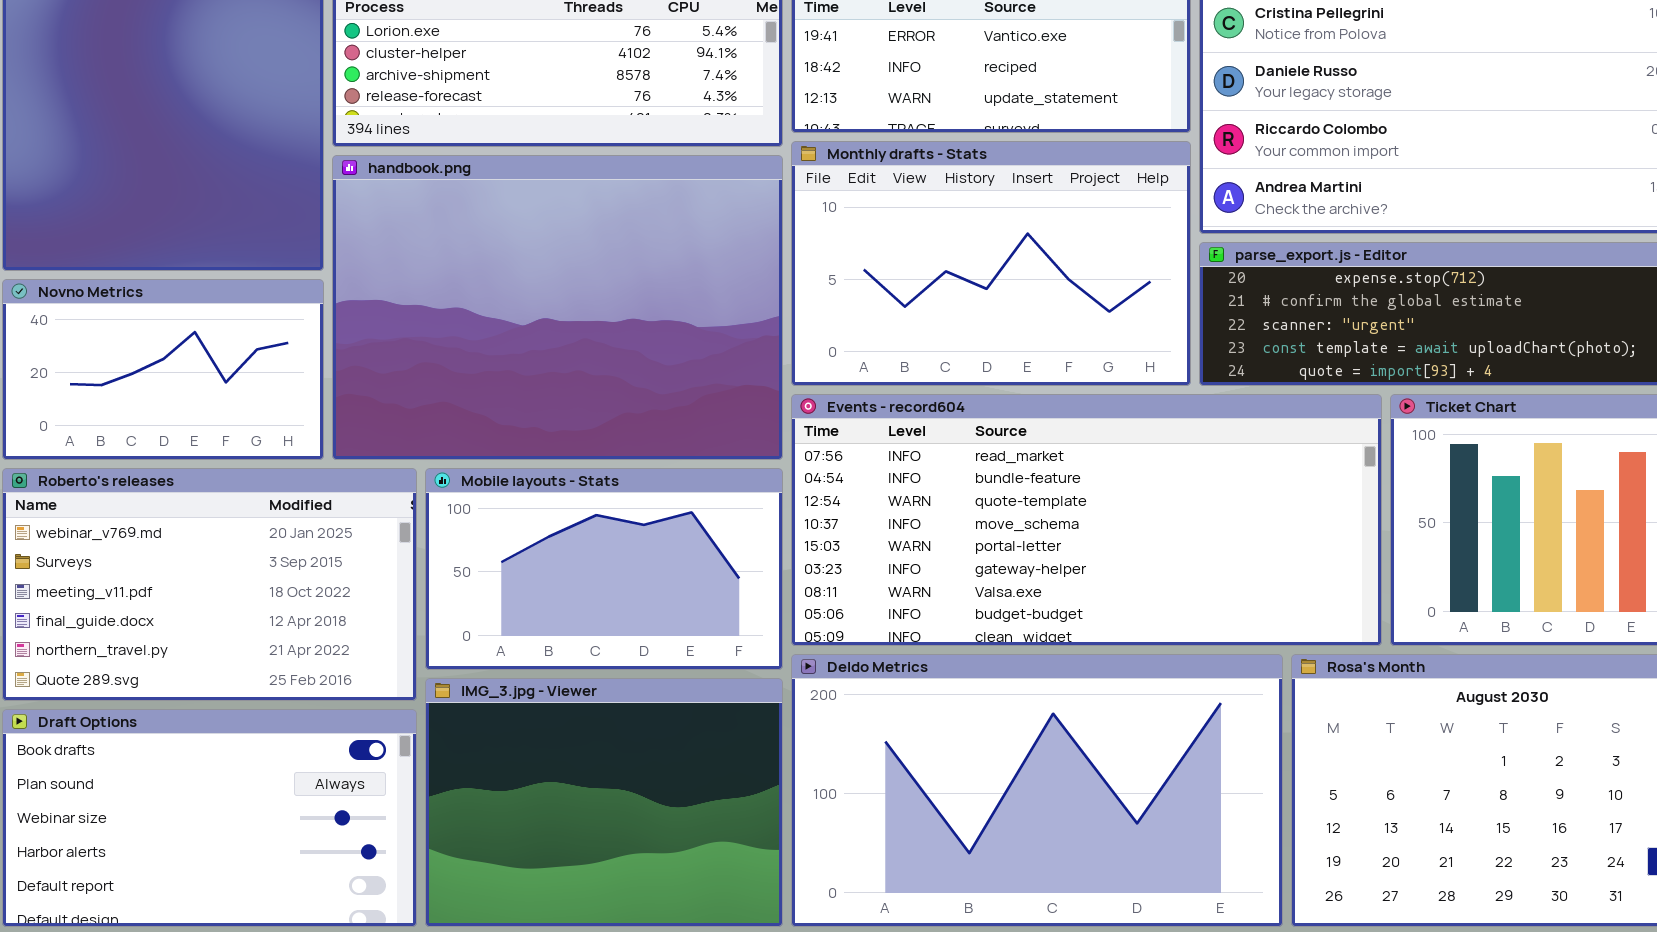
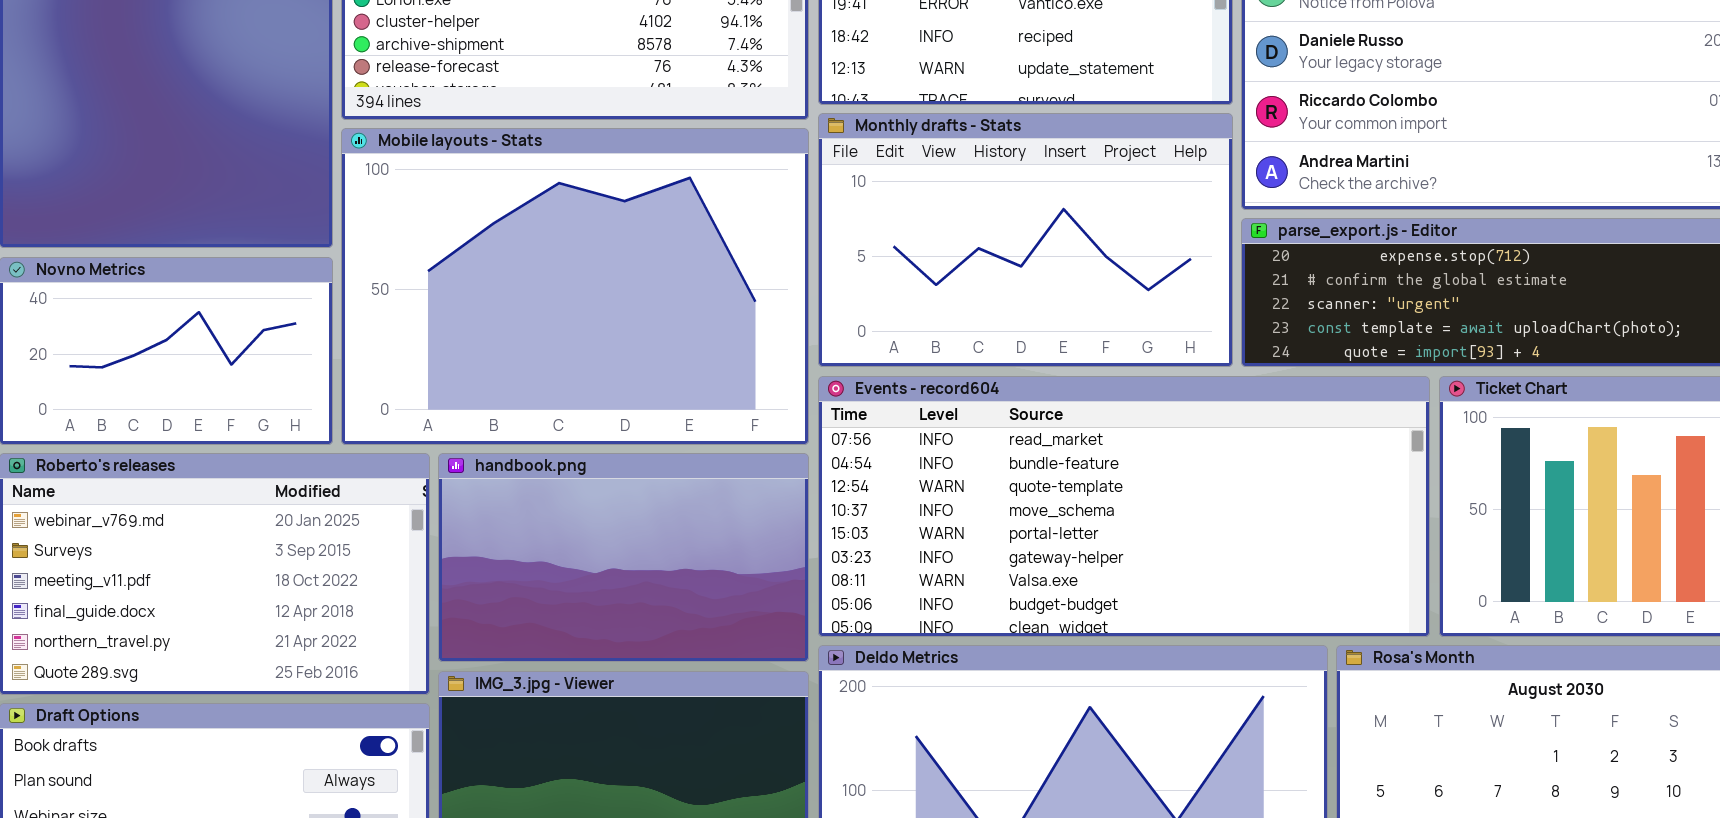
handbook.png: [332,155,783,460] -> [438,453,809,662], moved, resized
Mobile layouts - Stats: [425,468,783,670] -> [341,128,809,445], moved, resized

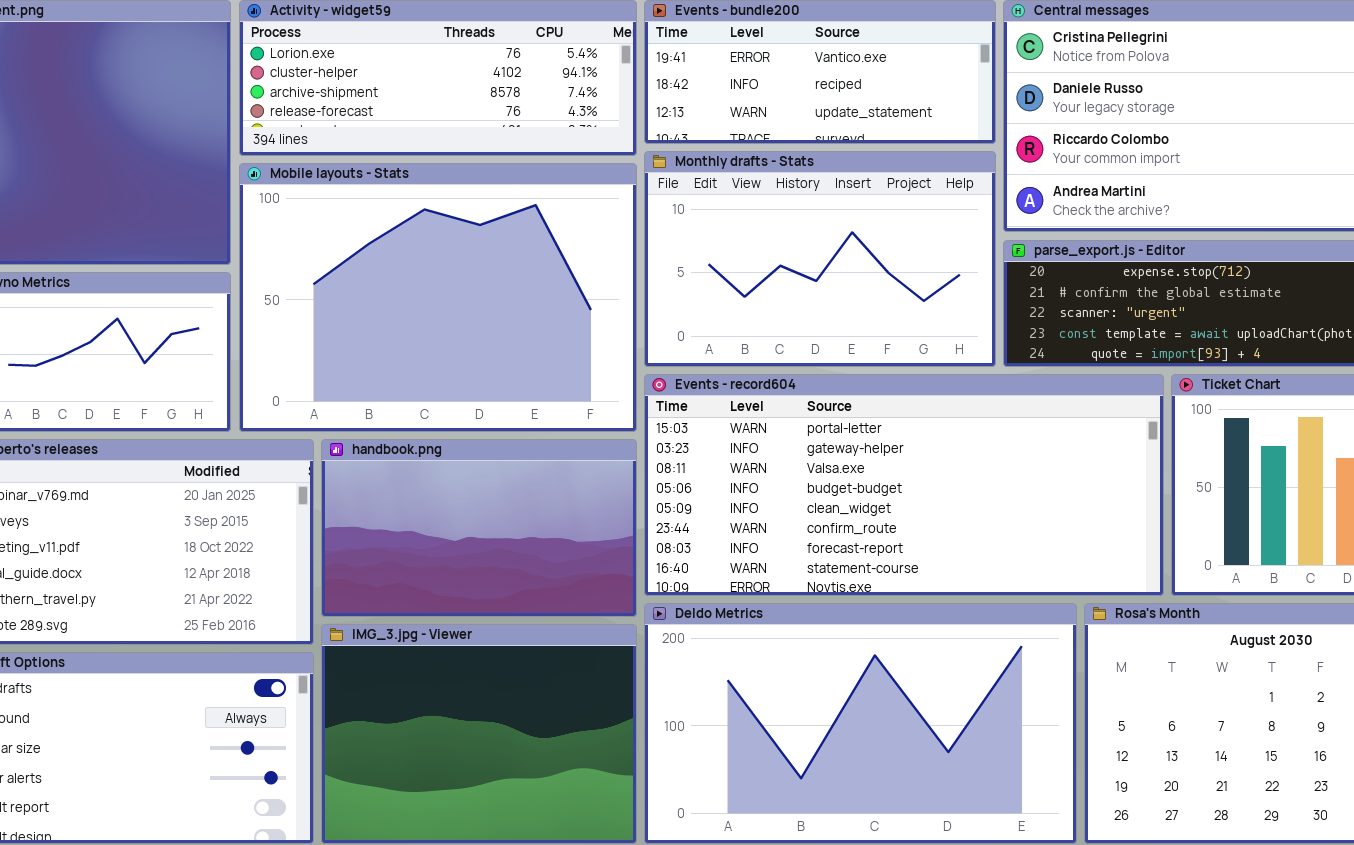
Events - record604: [818,376,1430,637] -> [644,374,1164,596], scrolled down 4 rows

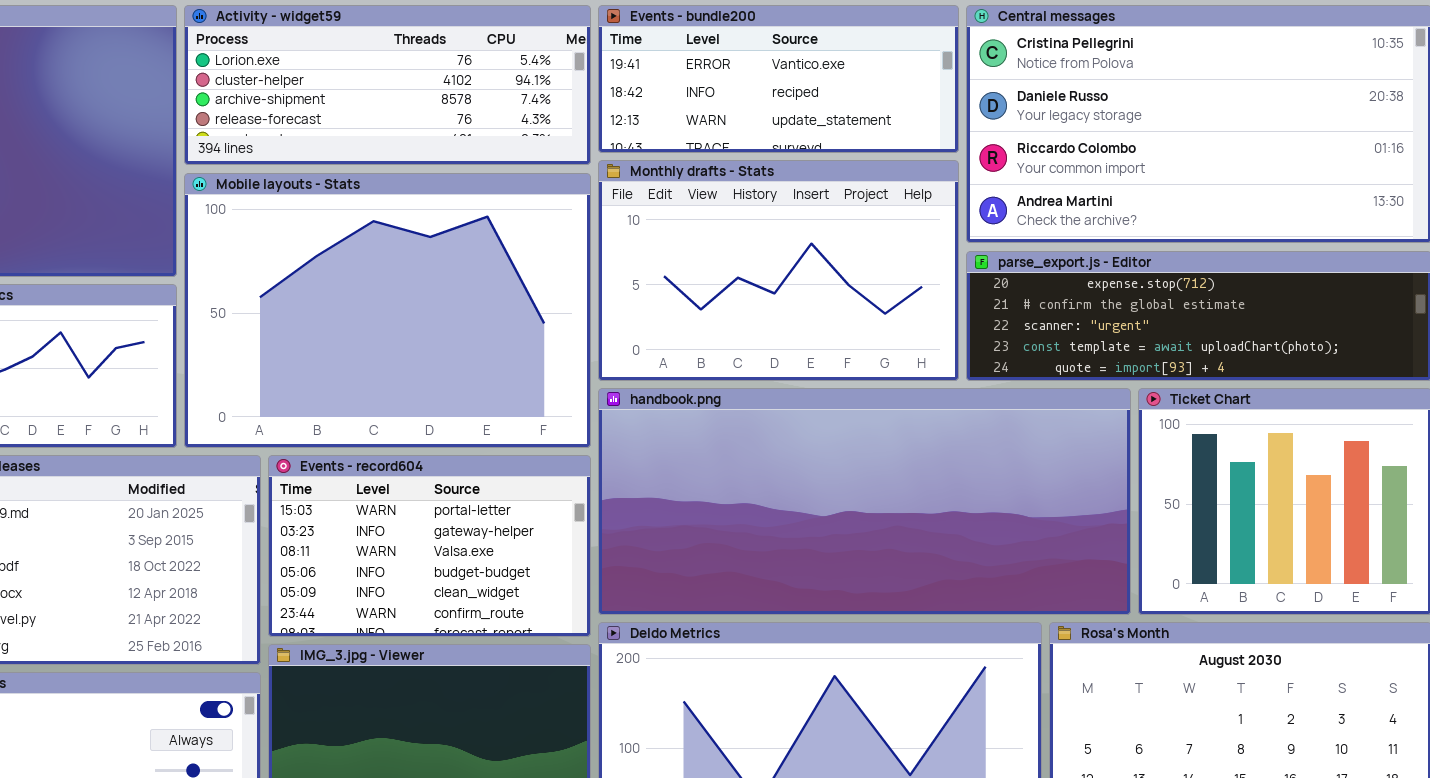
Events - record604: [644,374,1164,596] -> [268,455,591,637], moved, resized
handbook.png: [321,439,637,617] -> [598,388,1131,615], moved, resized

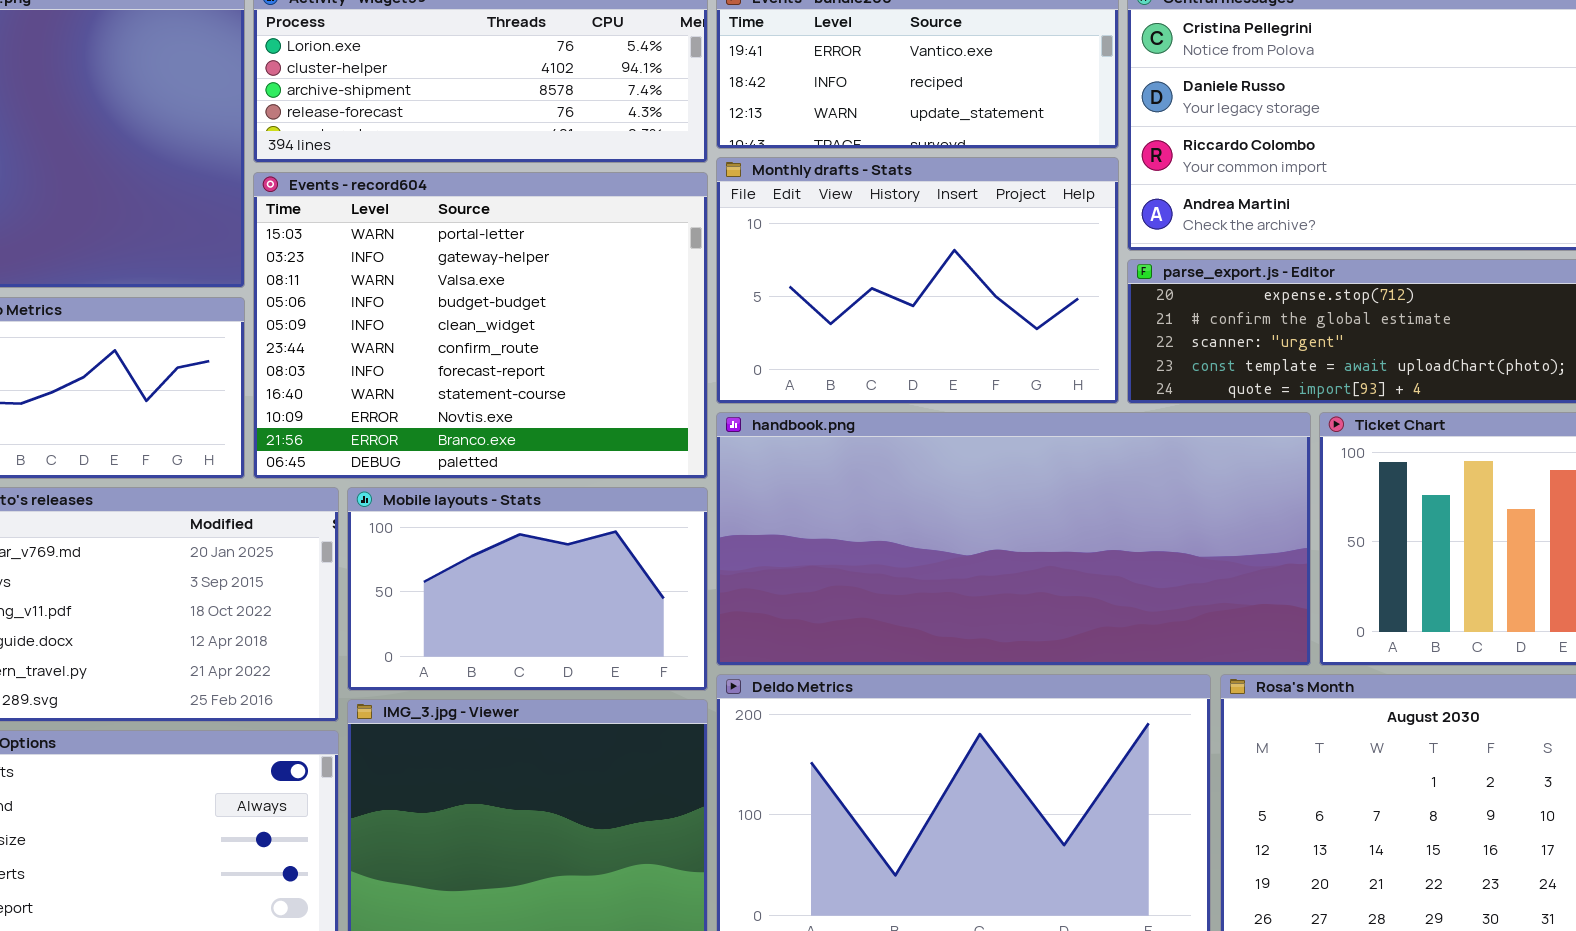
Mobile layouts - Stats: [184,173,591,448] -> [347,487,708,691], moved, resized
Events - record604: [268,455,591,637] -> [253,172,708,479], moved, resized

